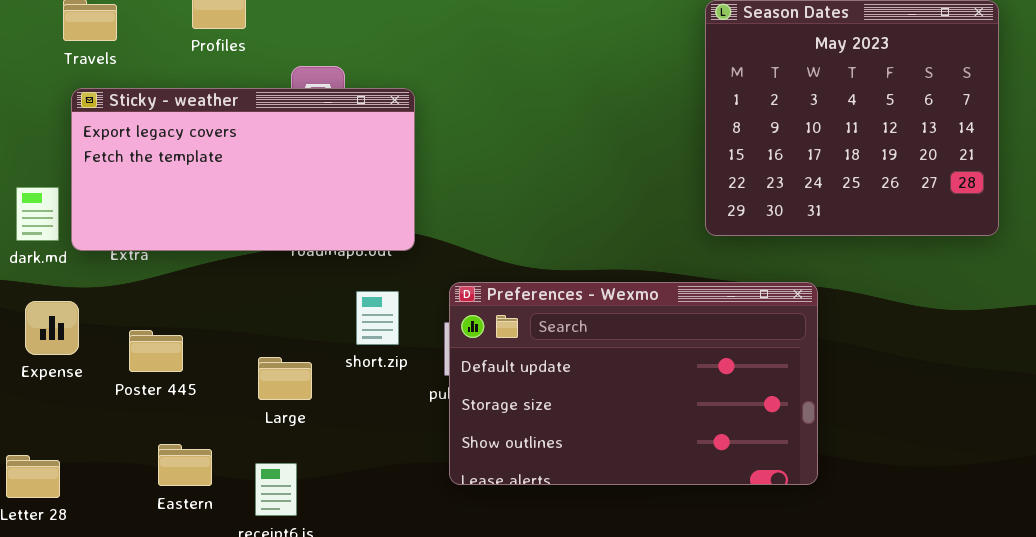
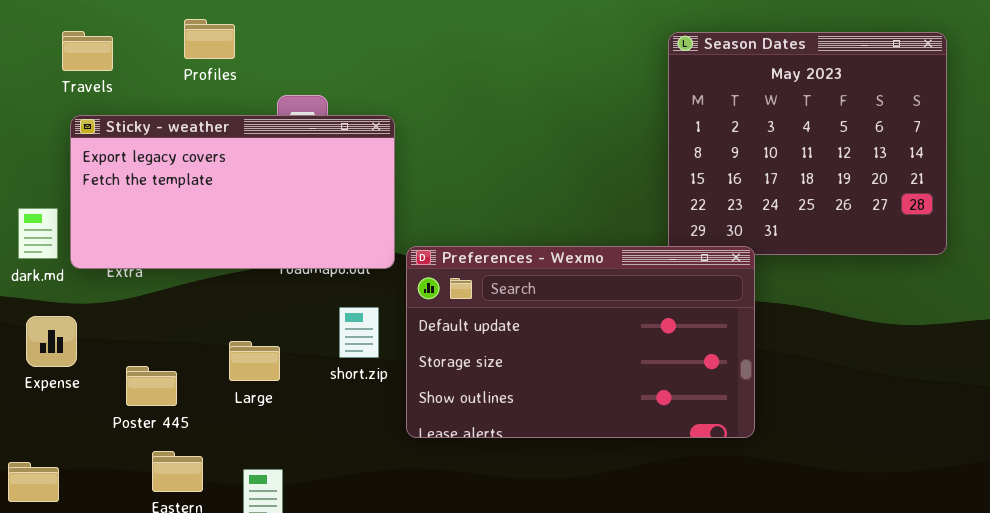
Preferences - Wexmo: [449,282,818,485] -> [406,246,755,438], moved
Poster 445: [129,330,183,372] -> [126,366,177,406], moved
Large: [258,357,312,400] -> [229,341,280,381], moved

